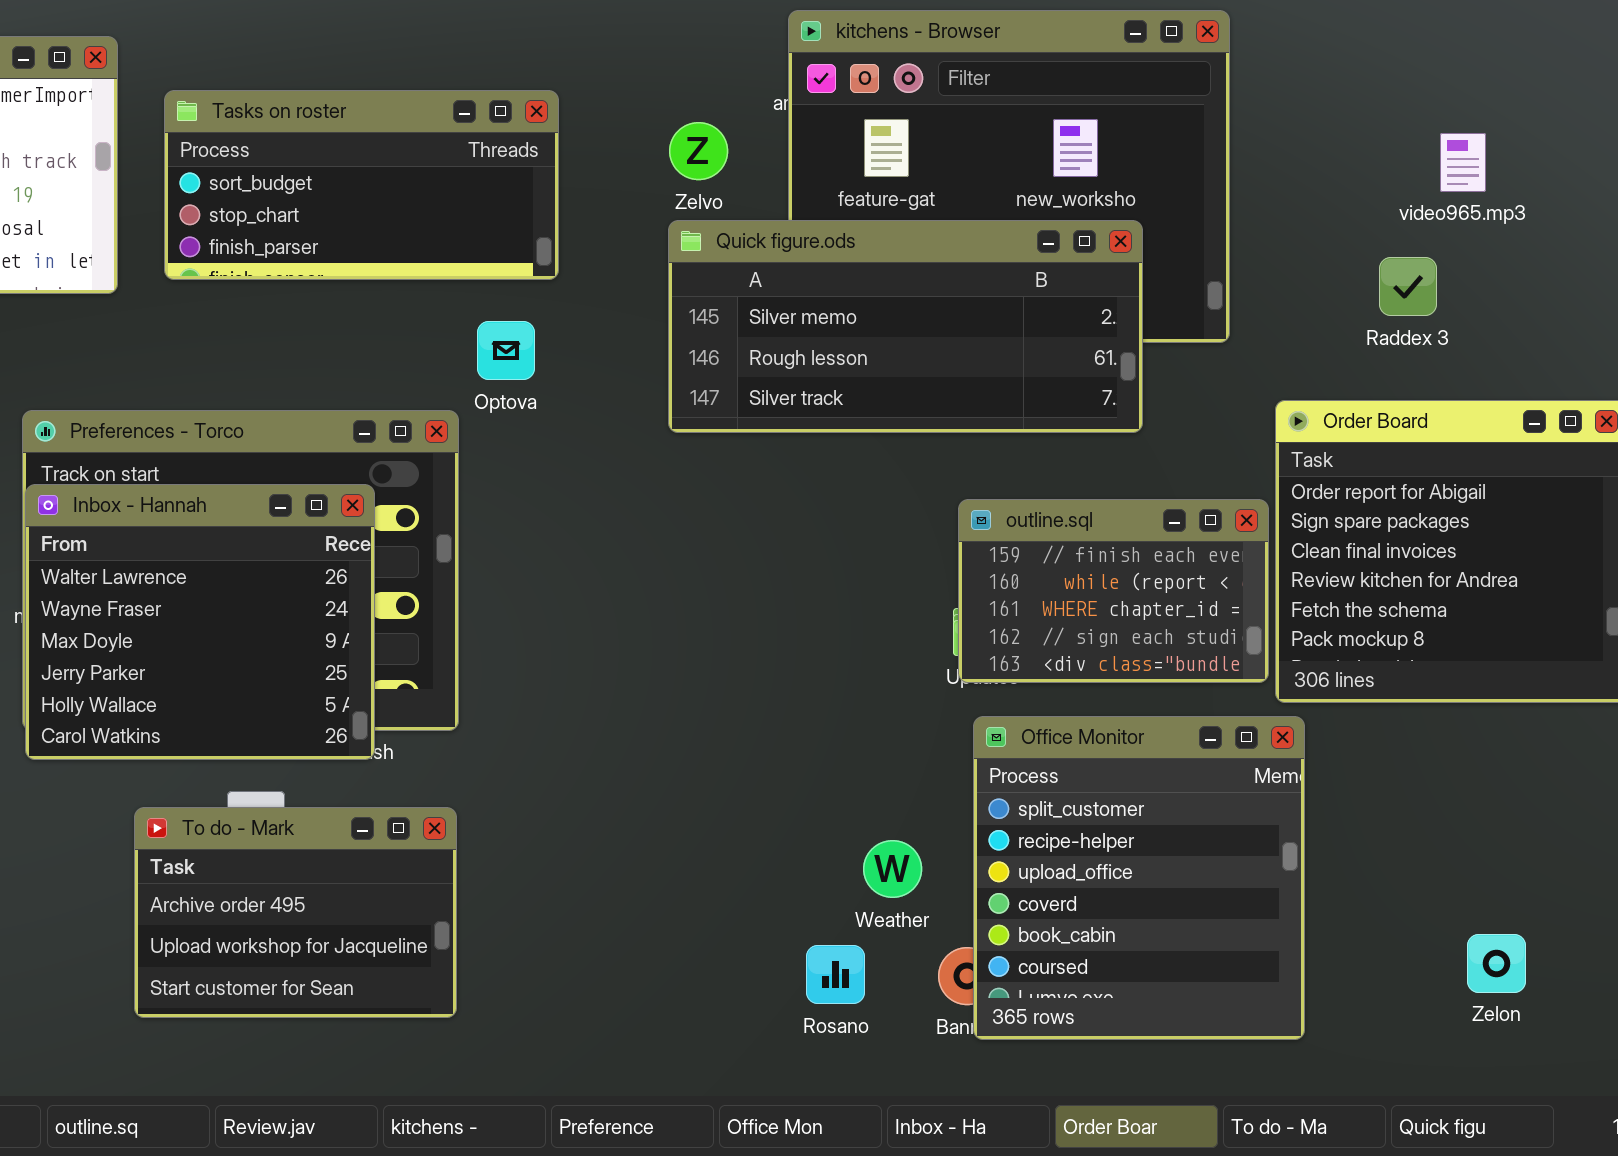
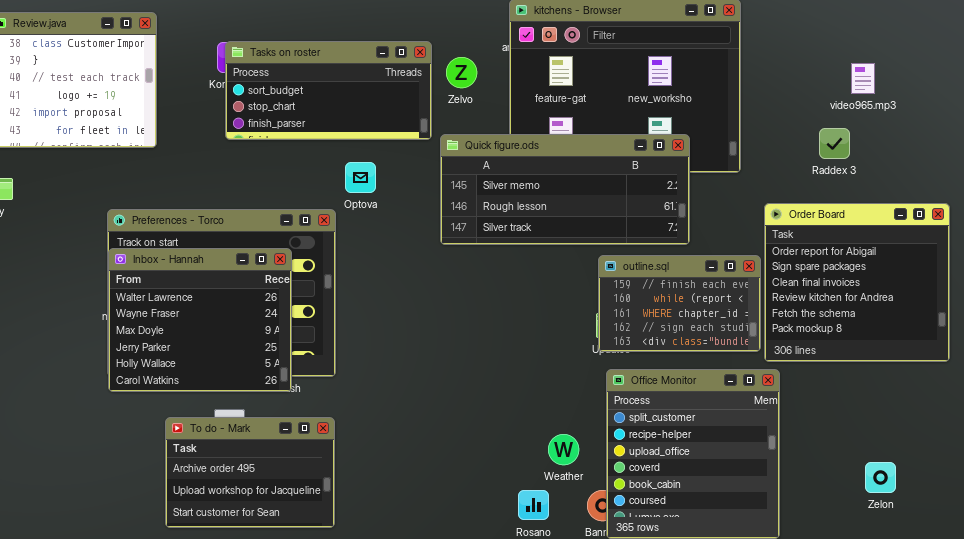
Tasks on roster: [164,90,559,280] -> [225,41,432,140], moved
Quick figure.ods: [668,220,1143,433] -> [440,134,690,245], moved
Zelon: [1467,934,1526,993] -> [865,462,896,493], moved

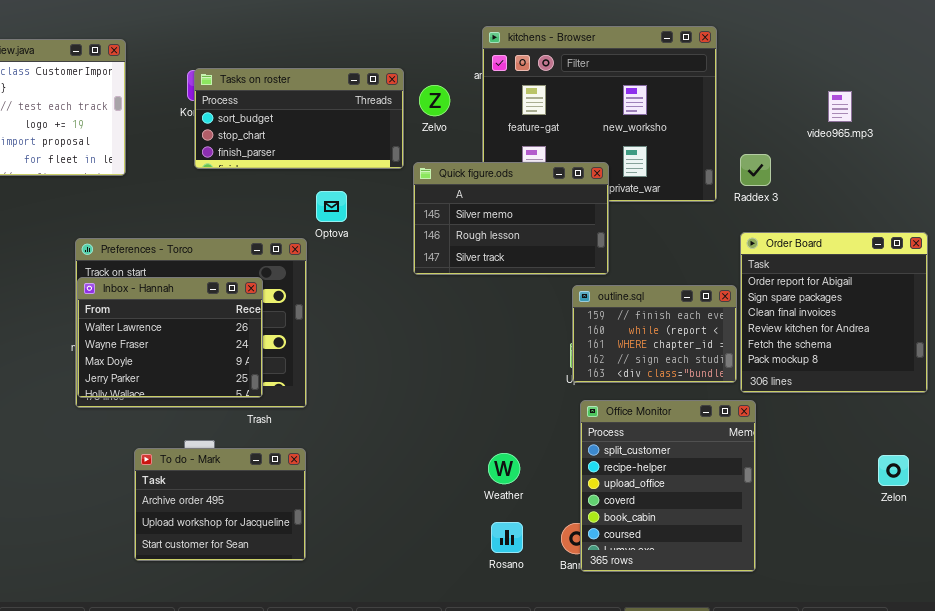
Raddex 3: [819,128,850,159] -> [740,154,771,186], moved
Quick figure.ods: [440,134,690,245] -> [413,162,609,275], resized
Inbox - Hannah: [108,248,292,392] -> [77,277,263,398], resized
Weather: [548,434,579,465] -> [488,453,520,484], moved
Zelon: [865,462,896,493] -> [878,455,909,486], moved

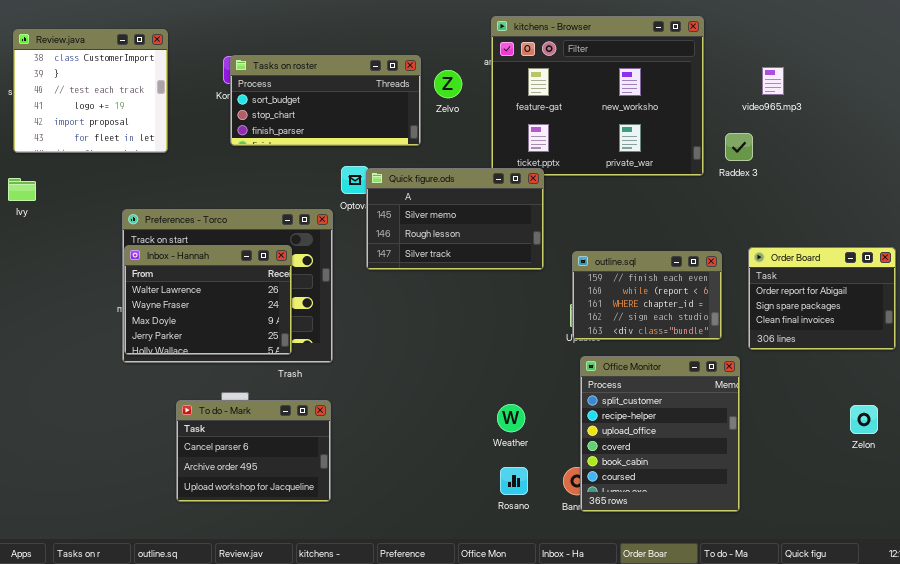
video965.mp3: [828,91,852,122] -> [762,67,784,95], moved
Quick figure.ods: [413,162,609,275] -> [366,168,544,270], moved
Order Board: [740,232,928,393] -> [748,247,896,350], resized
To do - Mark: [134,448,306,561] -> [176,400,331,502], scrolled up 1 row

